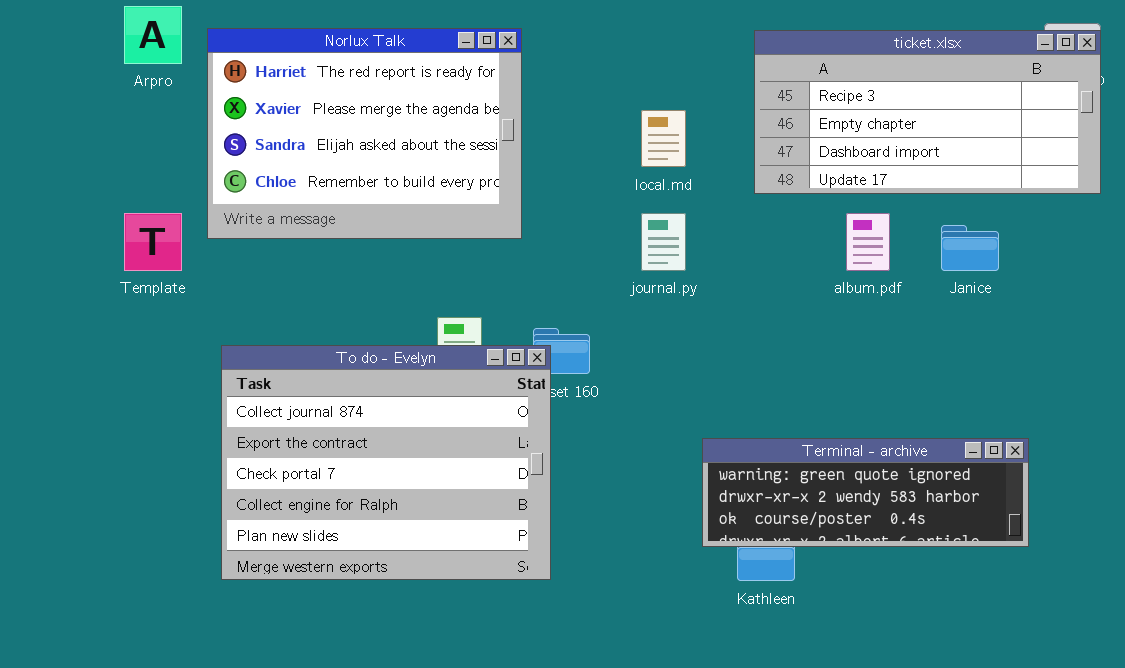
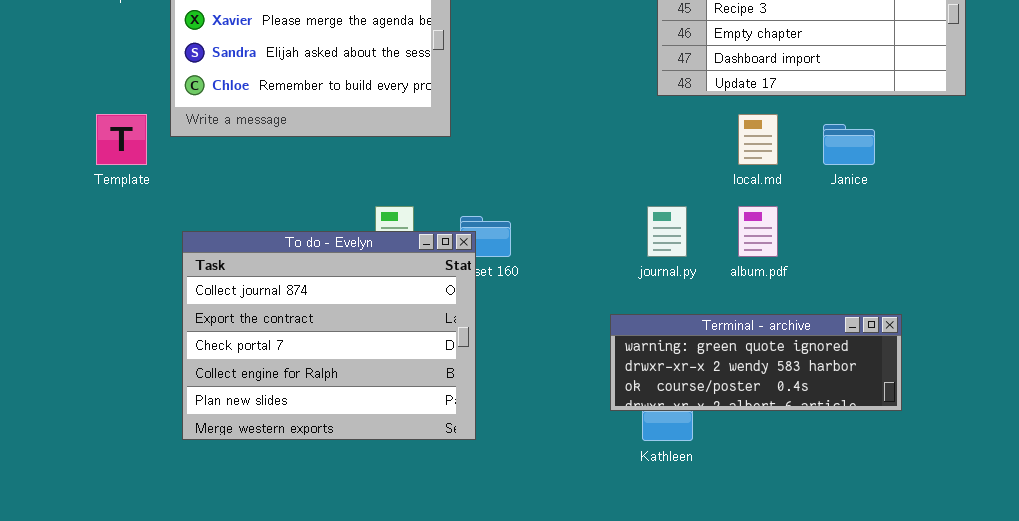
local.md: [641,110,686,167] -> [738,114,778,165], moved
journal.py: [641,213,686,271] -> [647,206,687,257], moved
album.pdf: [846,213,890,271] -> [738,206,778,257], moved

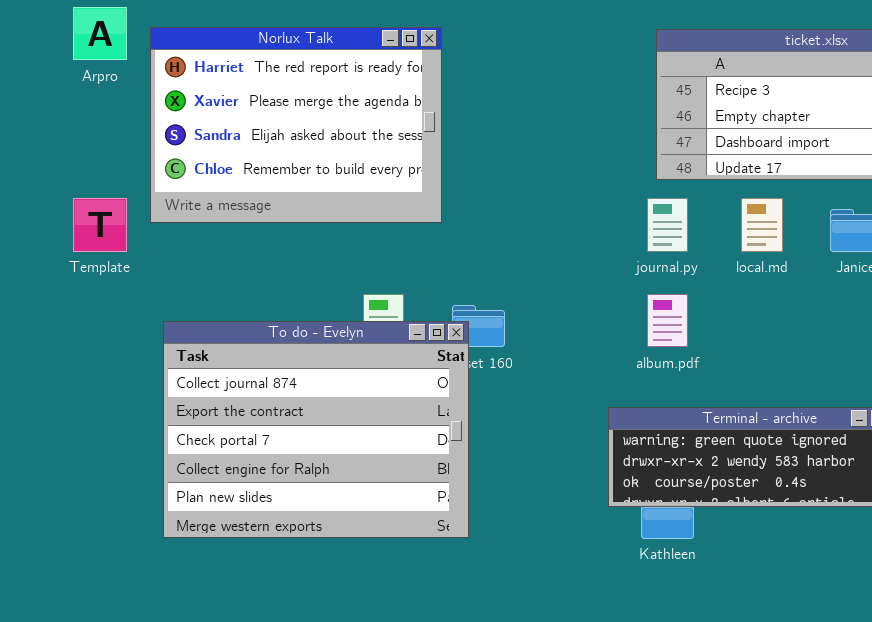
journal.py: [647,206,687,257] -> [647,198,688,252], moved
album.pdf: [738,206,778,257] -> [647,294,688,347], moved

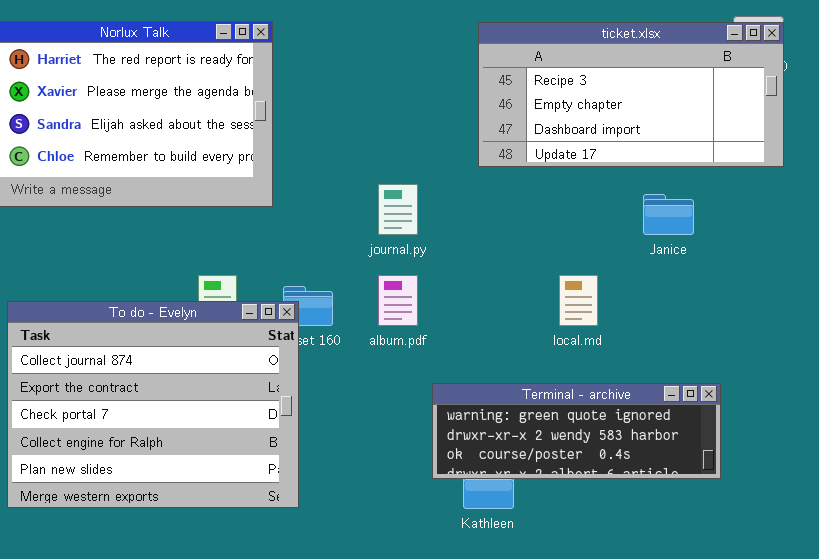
journal.py: [647,198,688,252] -> [378,184,418,235], moved
local.md: [741,198,783,252] -> [559,275,598,326], moved
album.pdf: [647,294,688,347] -> [378,275,418,326], moved

